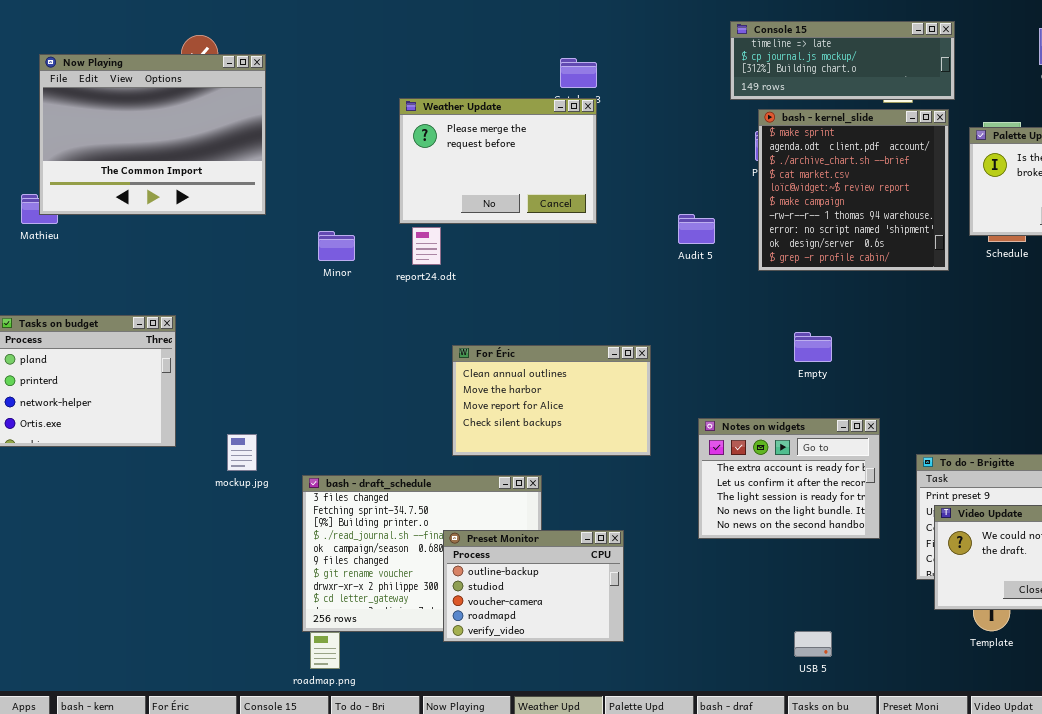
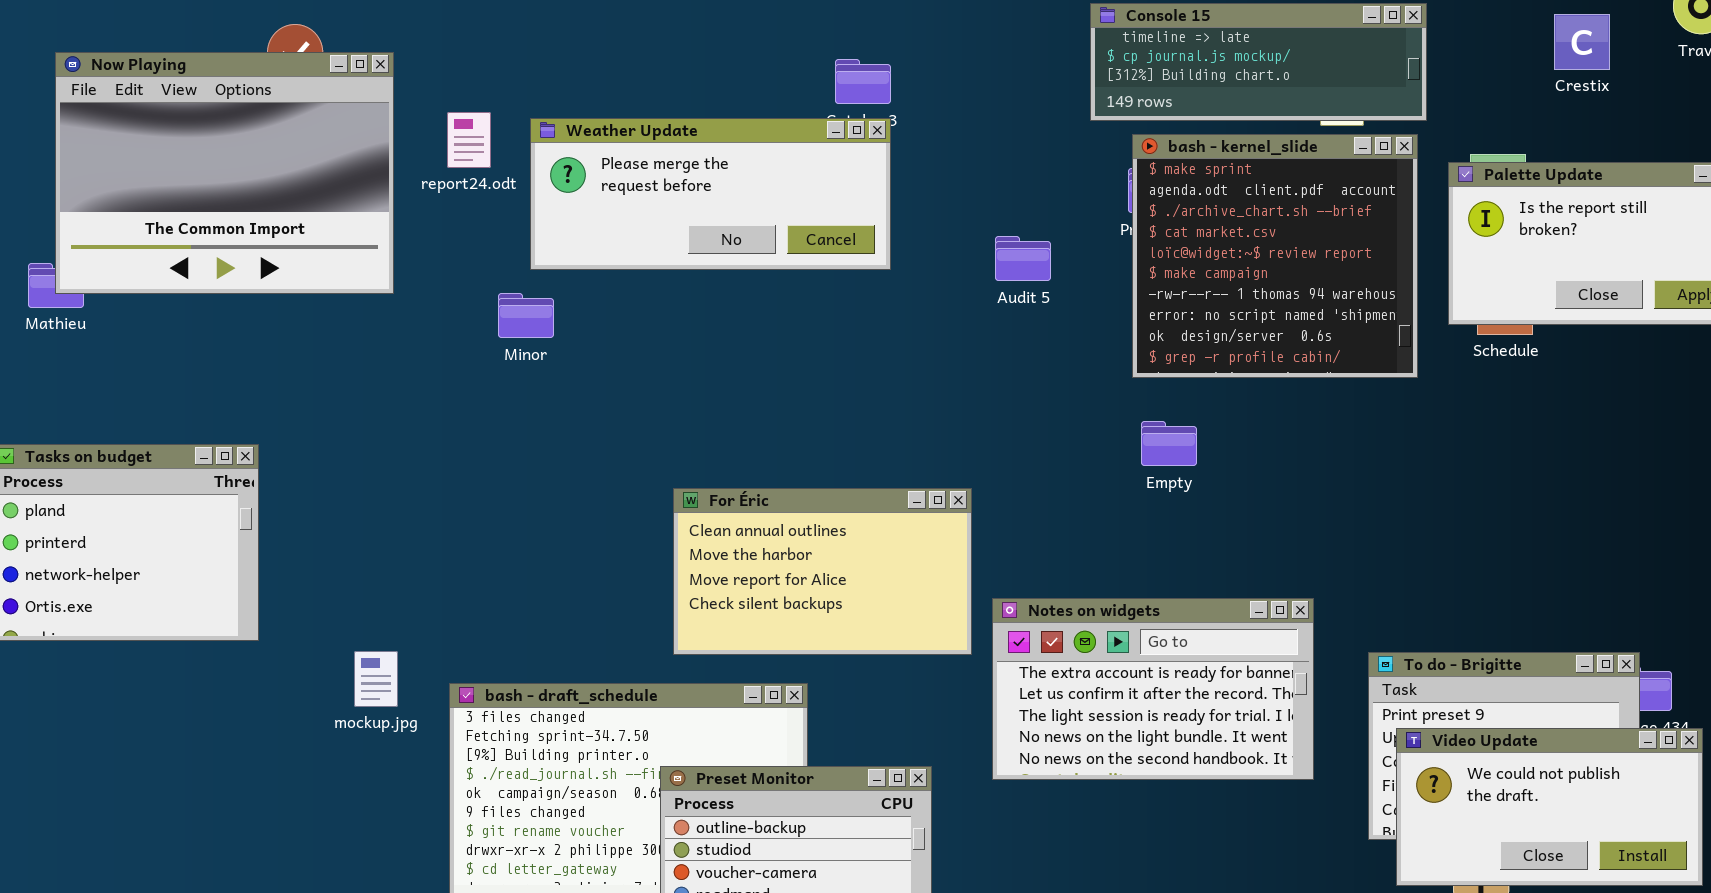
Weather Update: [399,98,597,224] -> [530,118,891,270], resized
Audit 5: [678,214,715,244] -> [995,236,1051,281], moved
report24.odt: [412,227,441,265] -> [447,112,491,168], moved
Minor: [318,231,355,261] -> [498,293,554,338], moved
Empty: [794,332,832,362] -> [1141,421,1197,466], moved
Notes on widgets: [698,418,880,539] -> [992,598,1314,780], resized
mockup.jpg: [227,434,257,471] -> [354,651,398,707], moved

